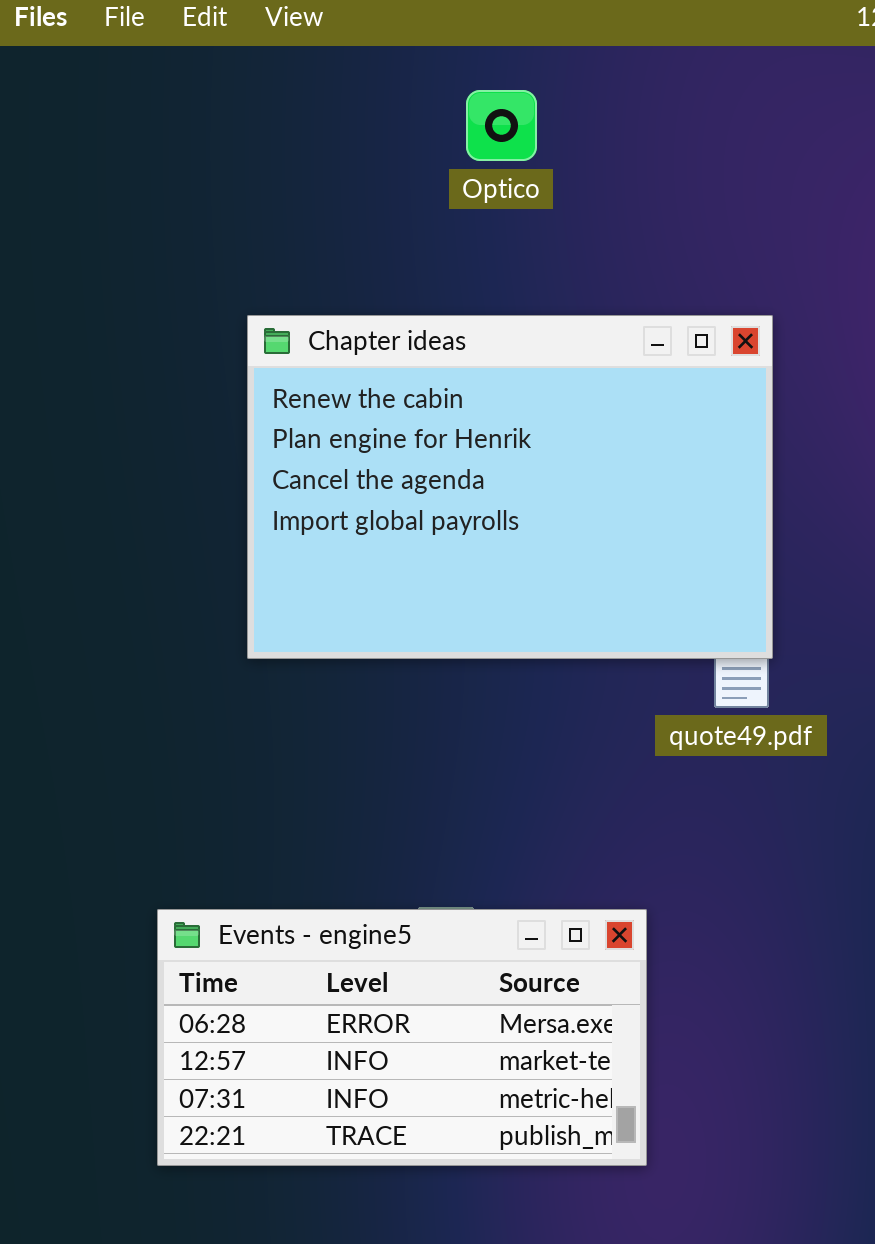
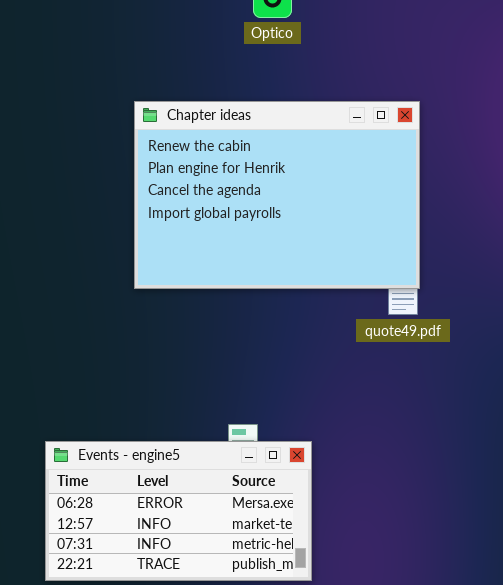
Events - engine5: [157,909,647,1166] -> [45,441,312,581], moved

